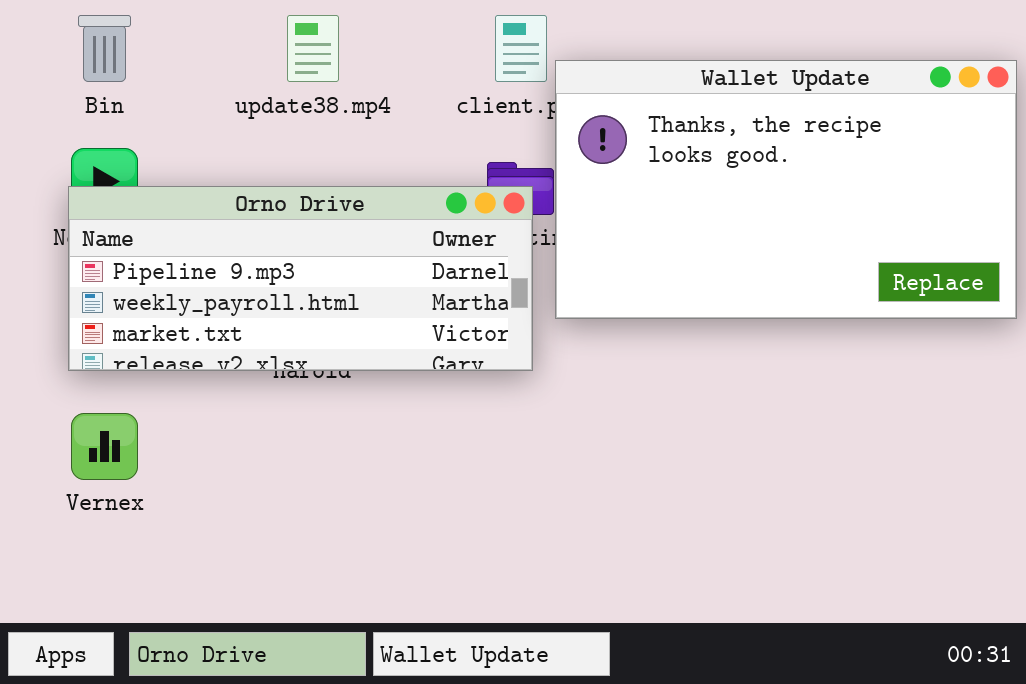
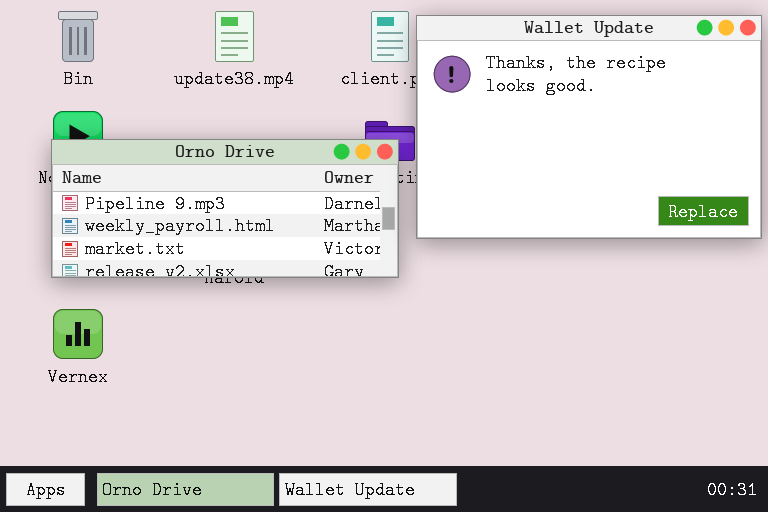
Wallet Update: [555,60,1017,319] -> [416,15,762,239], resized

